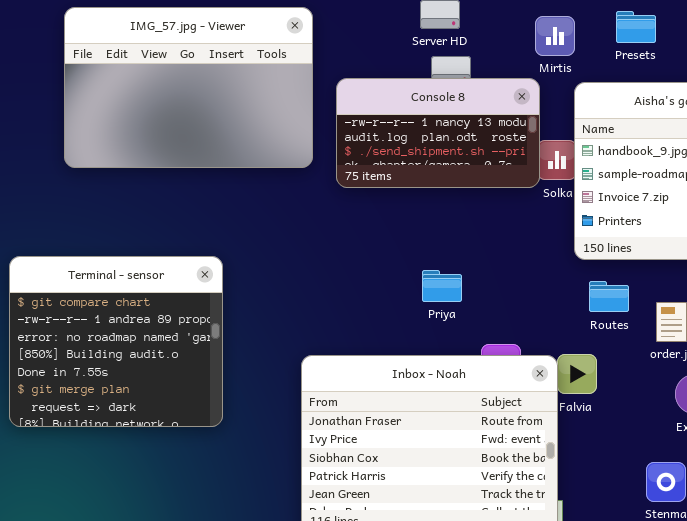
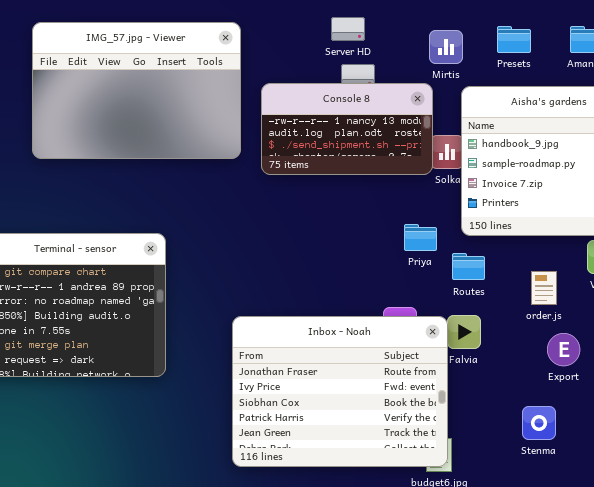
Priya: [422,270,462,302] -> [404,224,437,251], moved
Routes: [589,281,629,312] -> [452,253,485,280], moved

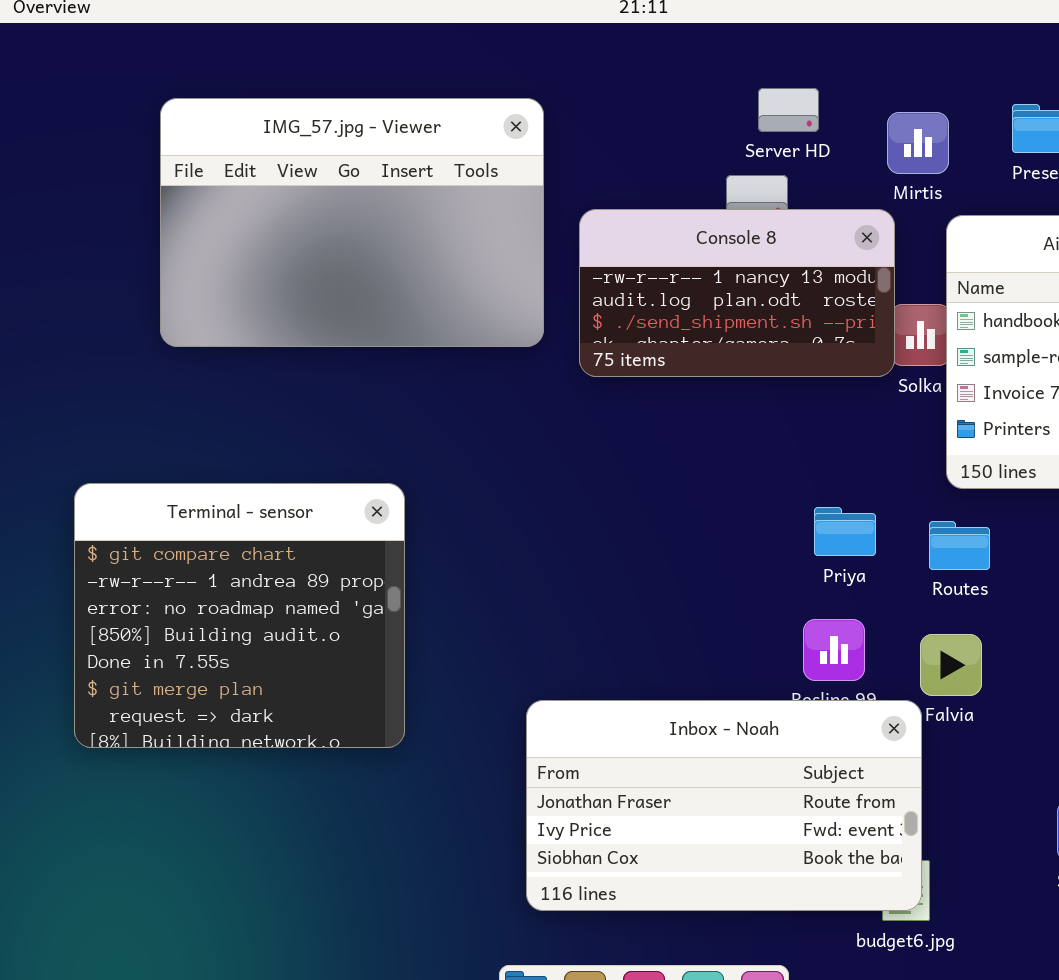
Server HD: [331,17,365,41] -> [758,88,819,132], moved
Priya: [404,224,437,251] -> [814,507,876,556], moved
Inbox - Noah: [232,316,448,467] -> [526,700,922,911], resized

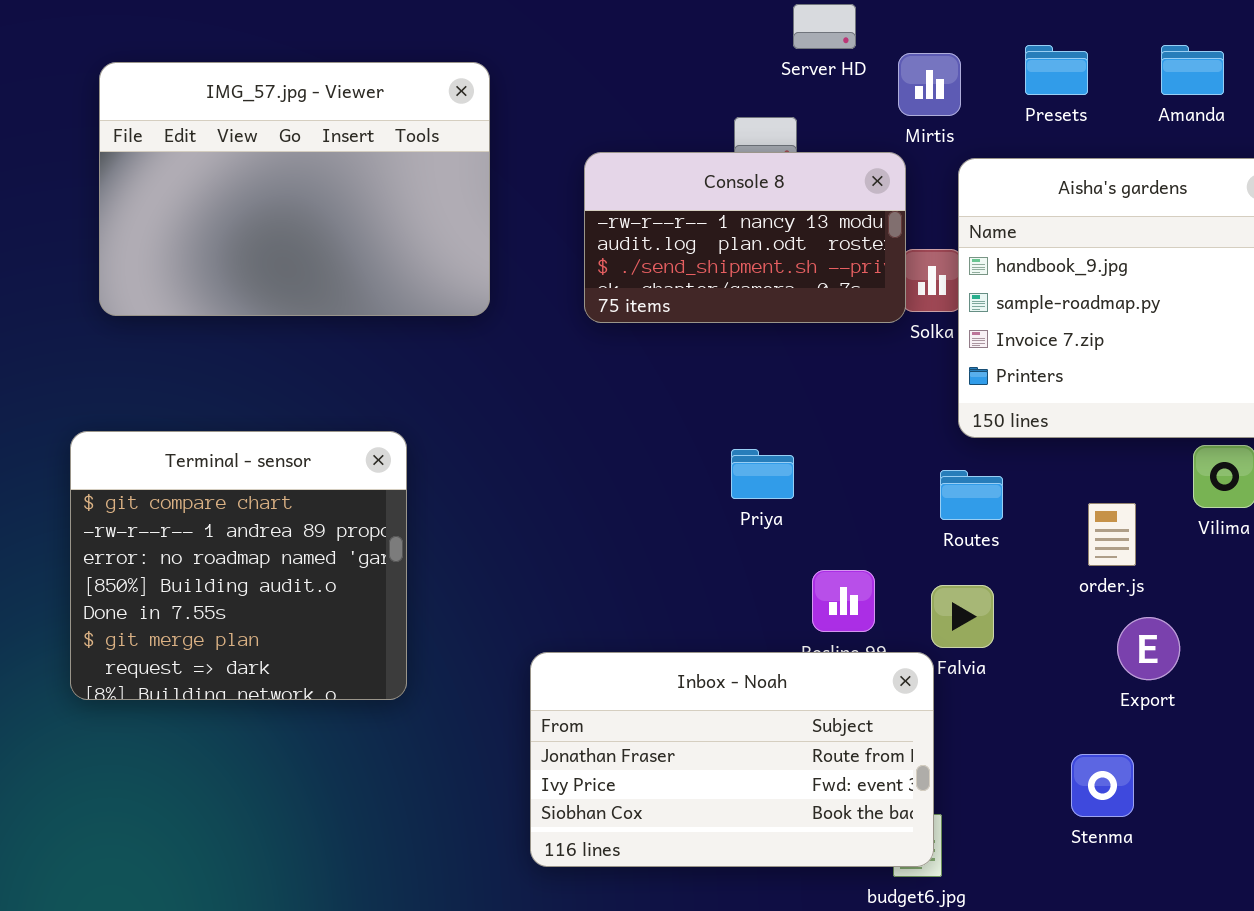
Server HD: [758,88,819,132] -> [793,4,856,49], moved
IMG_57.jpg - Viewer: [160,98,544,347] -> [99,62,490,316], moved
Priya: [814,507,876,556] -> [731,449,794,499], moved

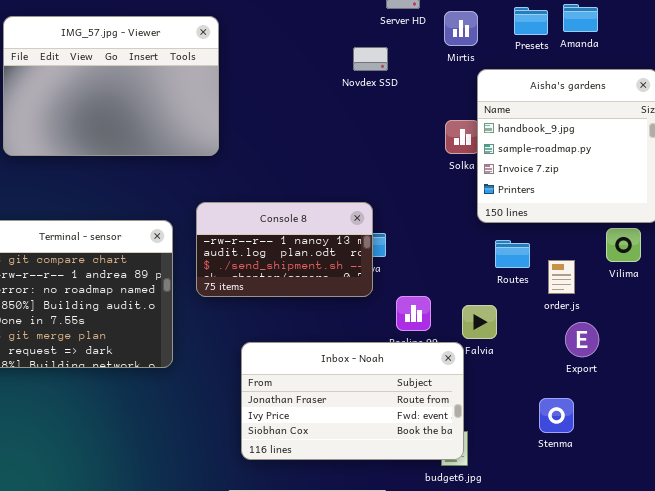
Amanda: [1161,45,1224,95] -> [563,4,598,32], moved
Console 8: [584,152,906,323] -> [196,202,373,297], moved
Routes: [940,470,1003,520] -> [495,240,530,268], moved

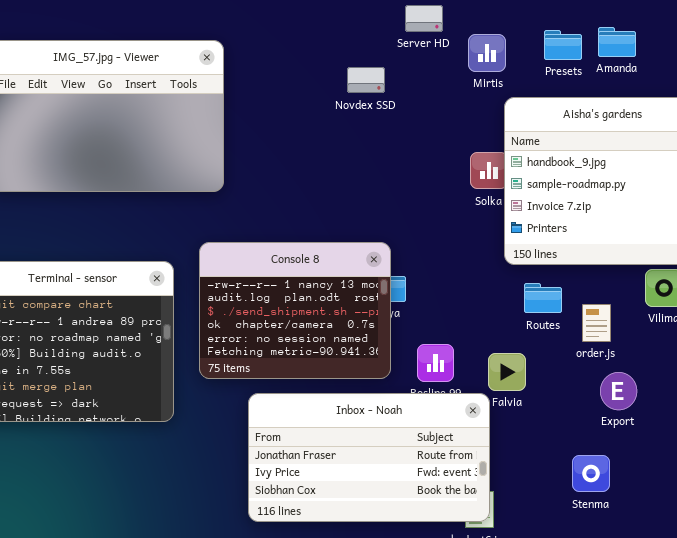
Novdex SSD: [353,47,388,71] -> [347,67,385,93], moved
Console 8: [196,202,373,297] -> [199,242,391,379], resized

